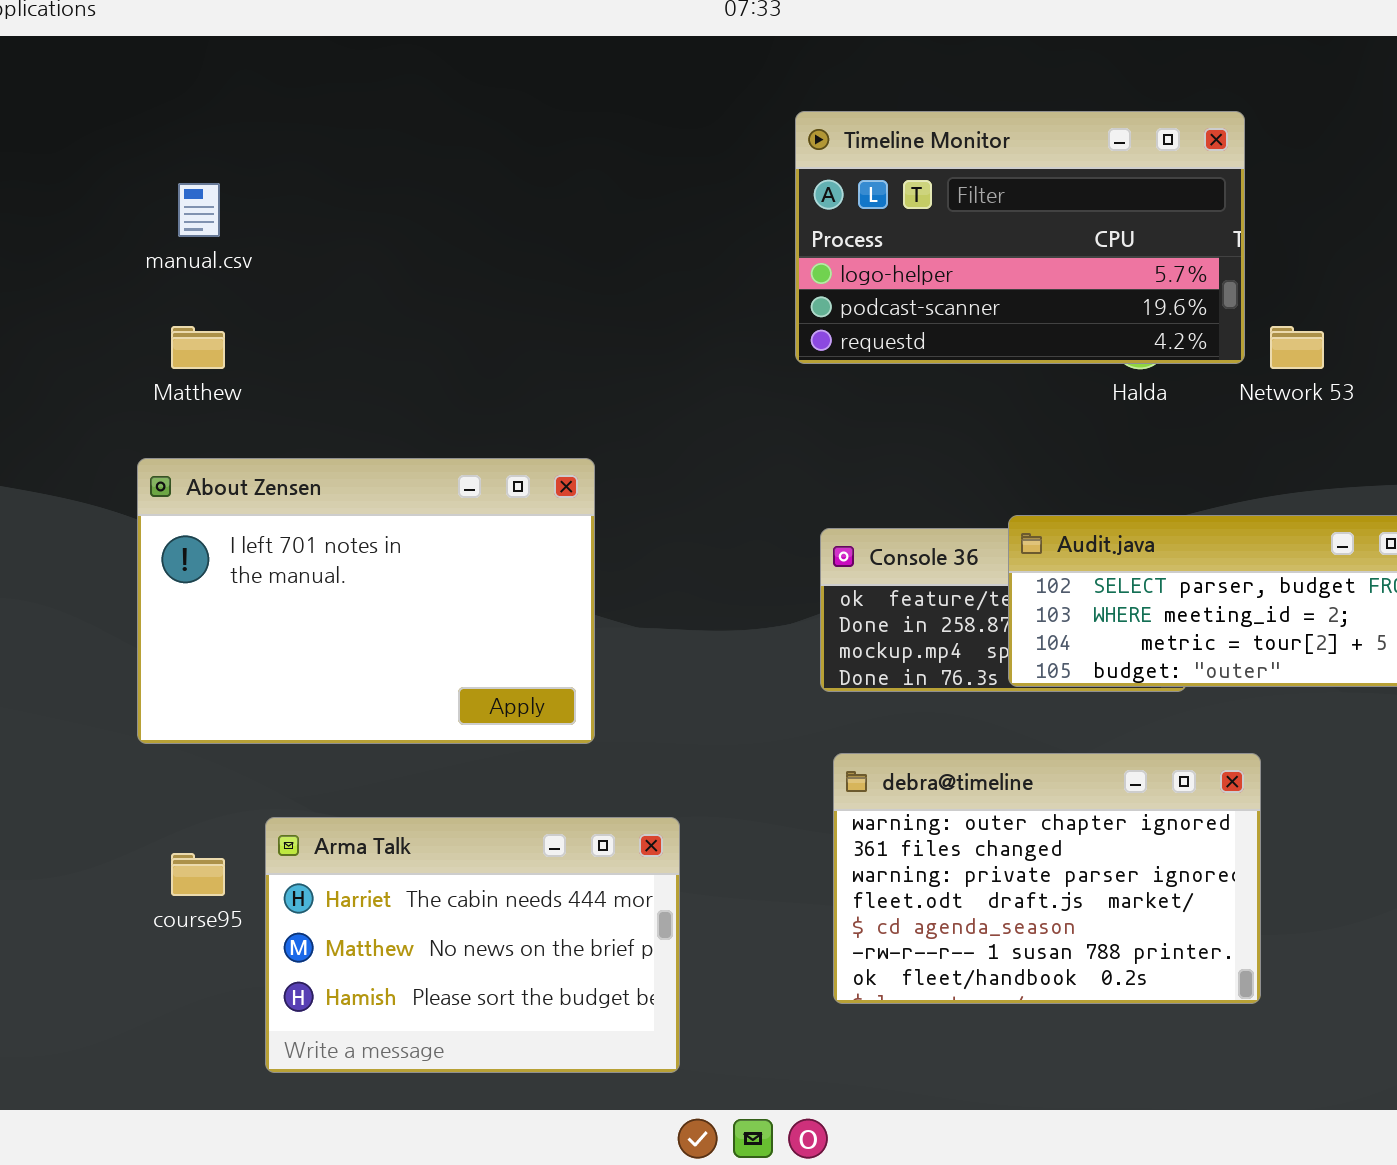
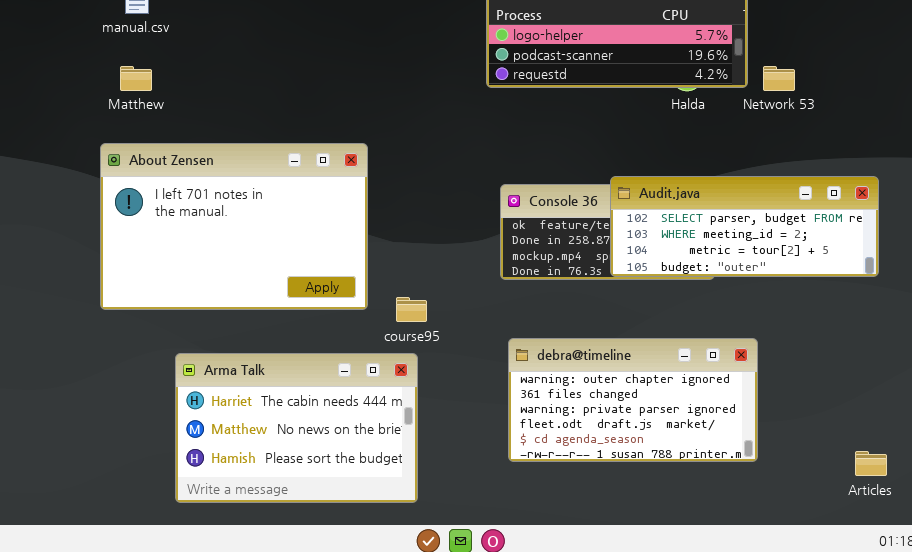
debra@timeline: [833,753,1261,1004] -> [508,338,758,462], resized
course95: [171,853,225,896] -> [396,297,427,322], moved

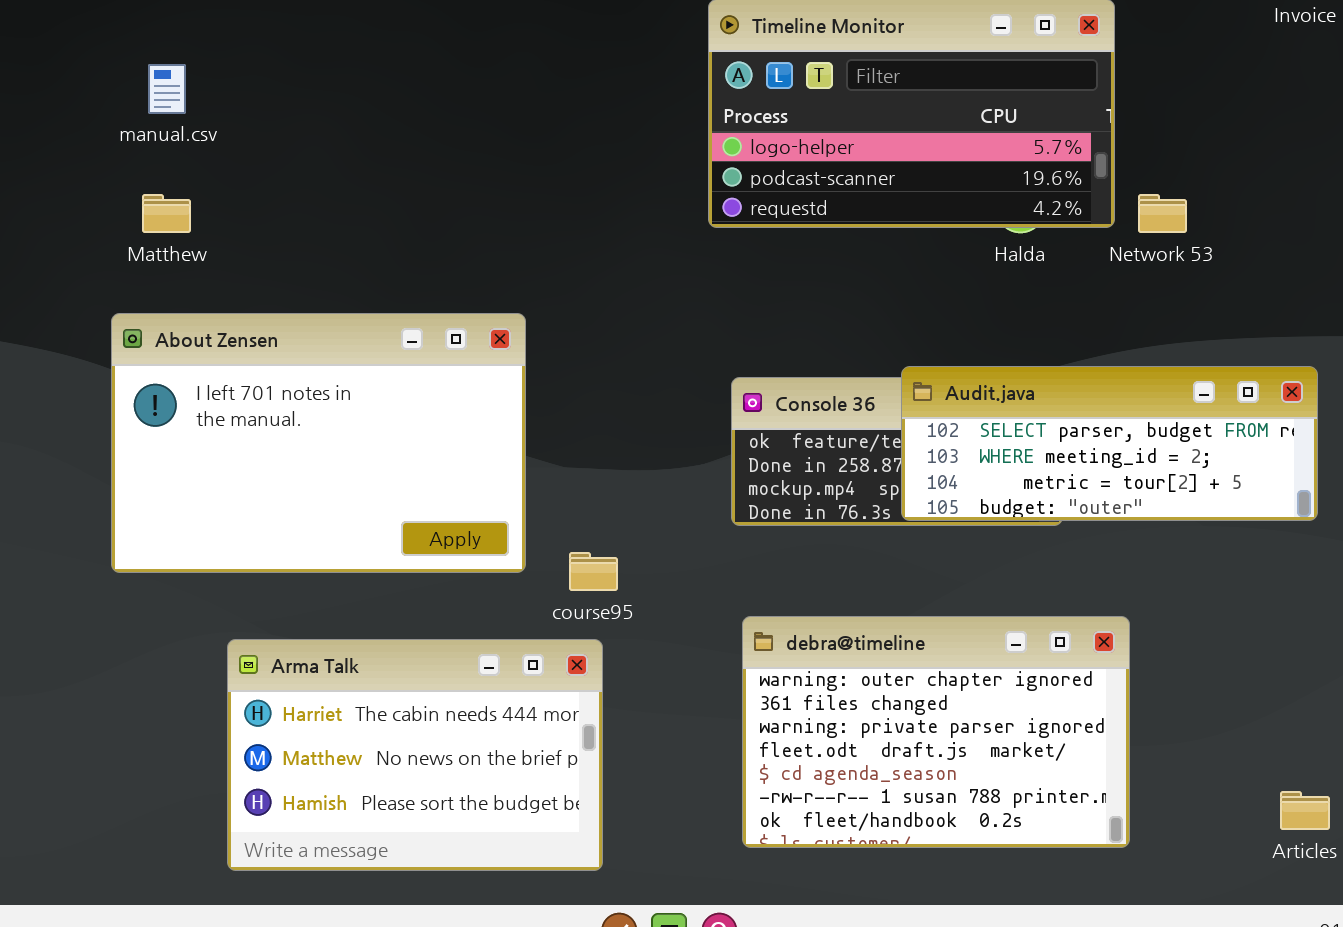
debra@timeline: [508,338,758,462] -> [742,616,1130,848], resized

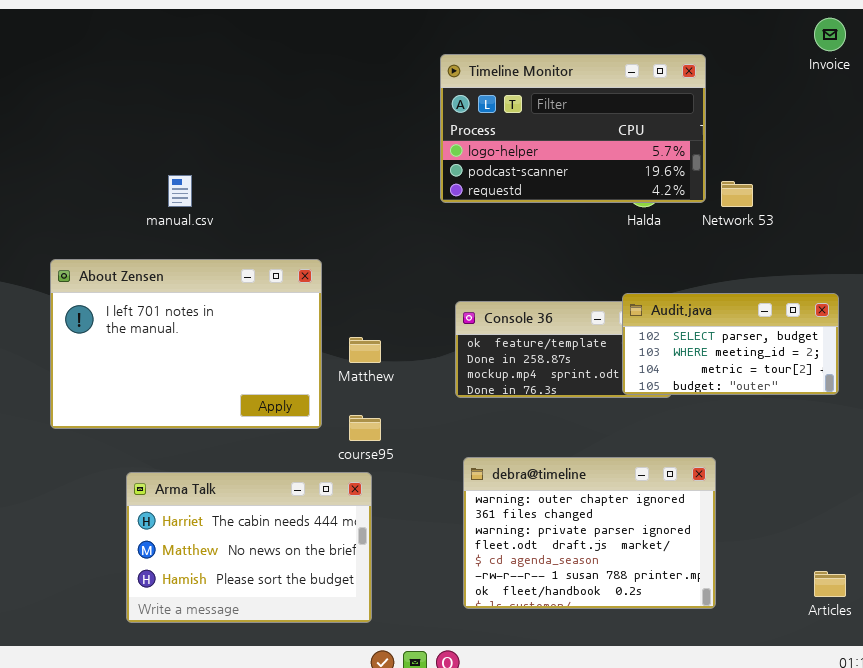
manual.csv: [148,64,186,114] -> [168,175,192,207], moved
Matthew: [142,194,191,233] -> [349,337,381,363], moved
Audit.java: [901,366,1318,521] -> [622,293,839,395], resized

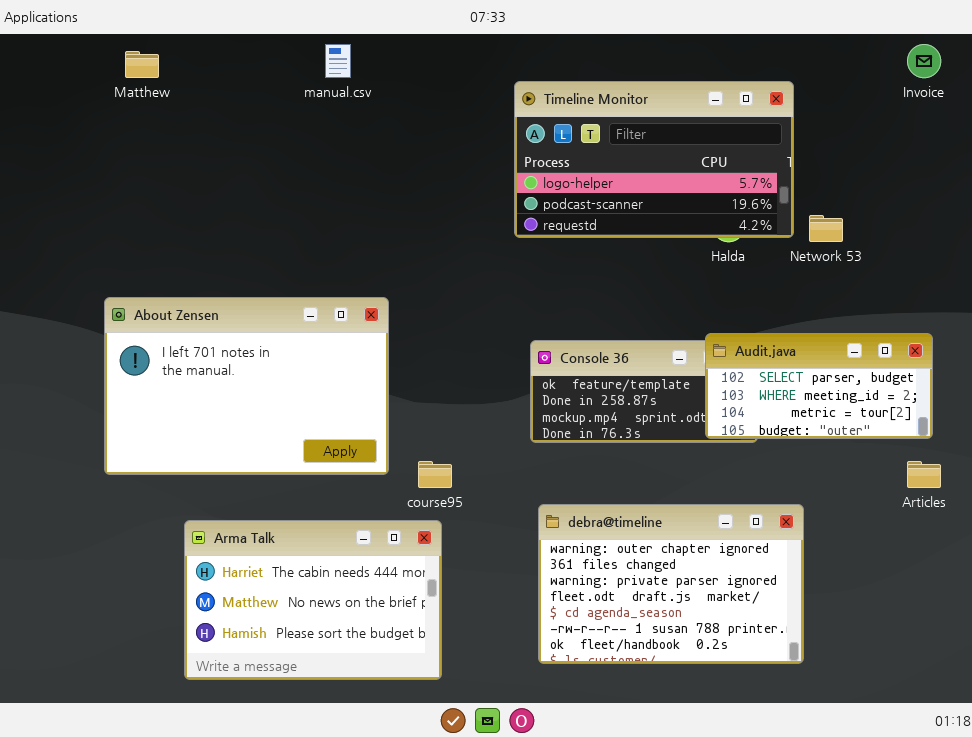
manual.csv: [168,175,192,207] -> [325,44,351,78], moved
Matthew: [349,337,381,363] -> [125,51,159,78], moved
Articles: [814,571,846,597] -> [907,461,941,488], moved

